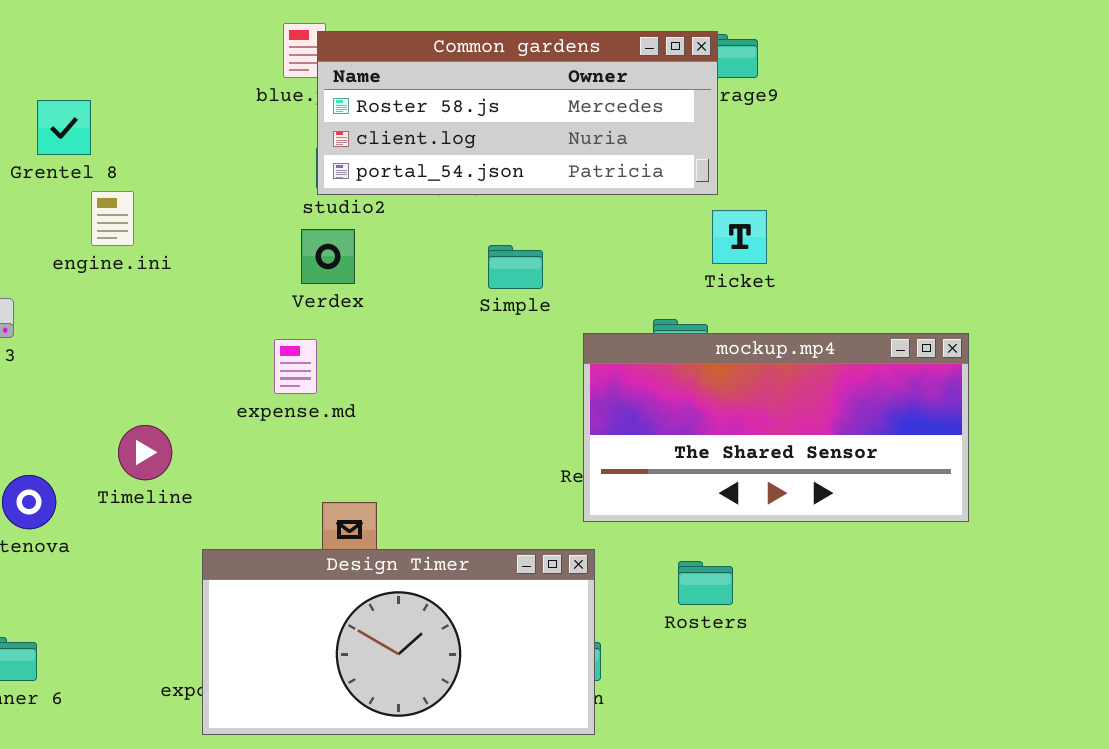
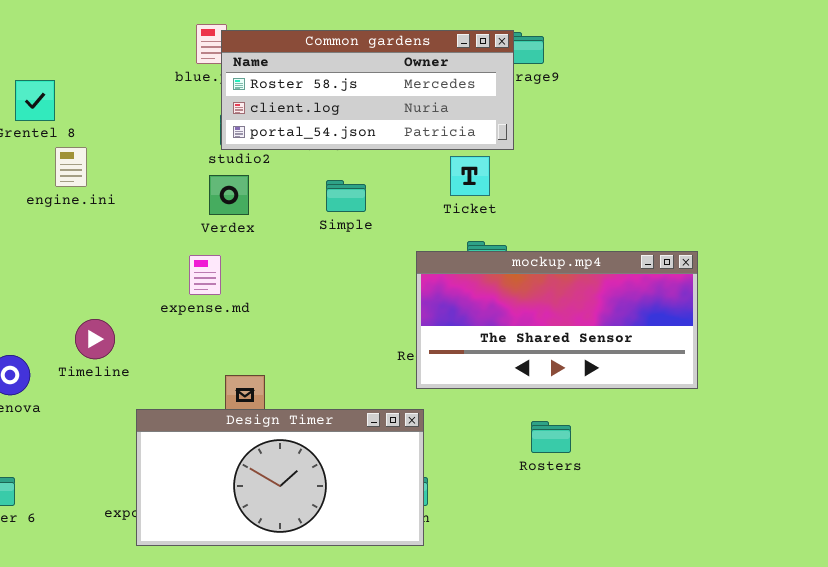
Ticket: [712,210,767,264] -> [450,156,490,196], moved
Simple: [488,245,543,289] -> [326,180,366,212], moved
Rosters: [678,561,733,605] -> [531,421,571,453], moved

